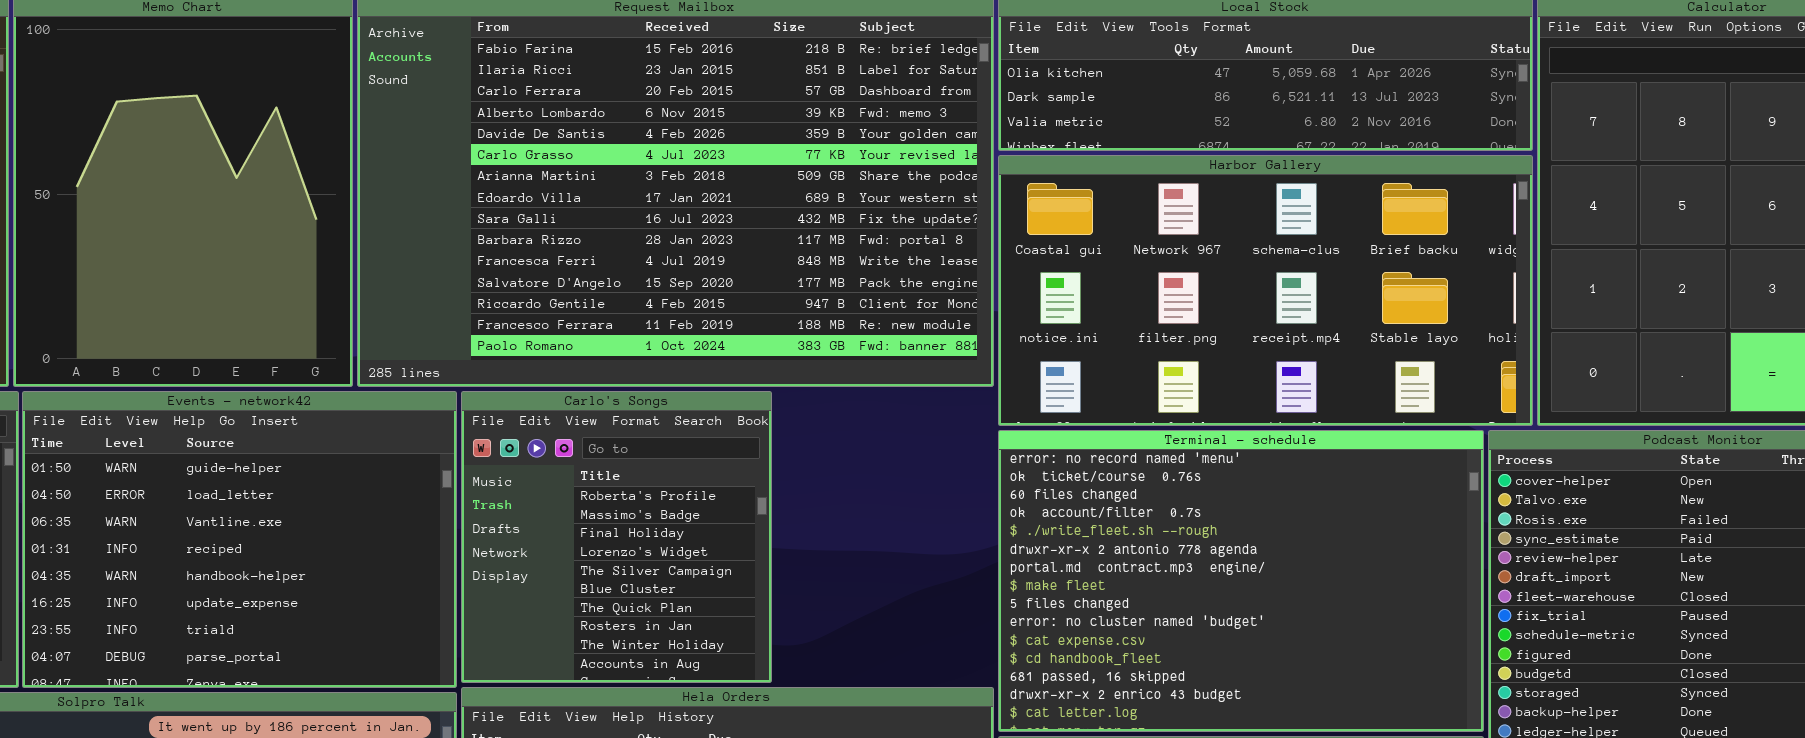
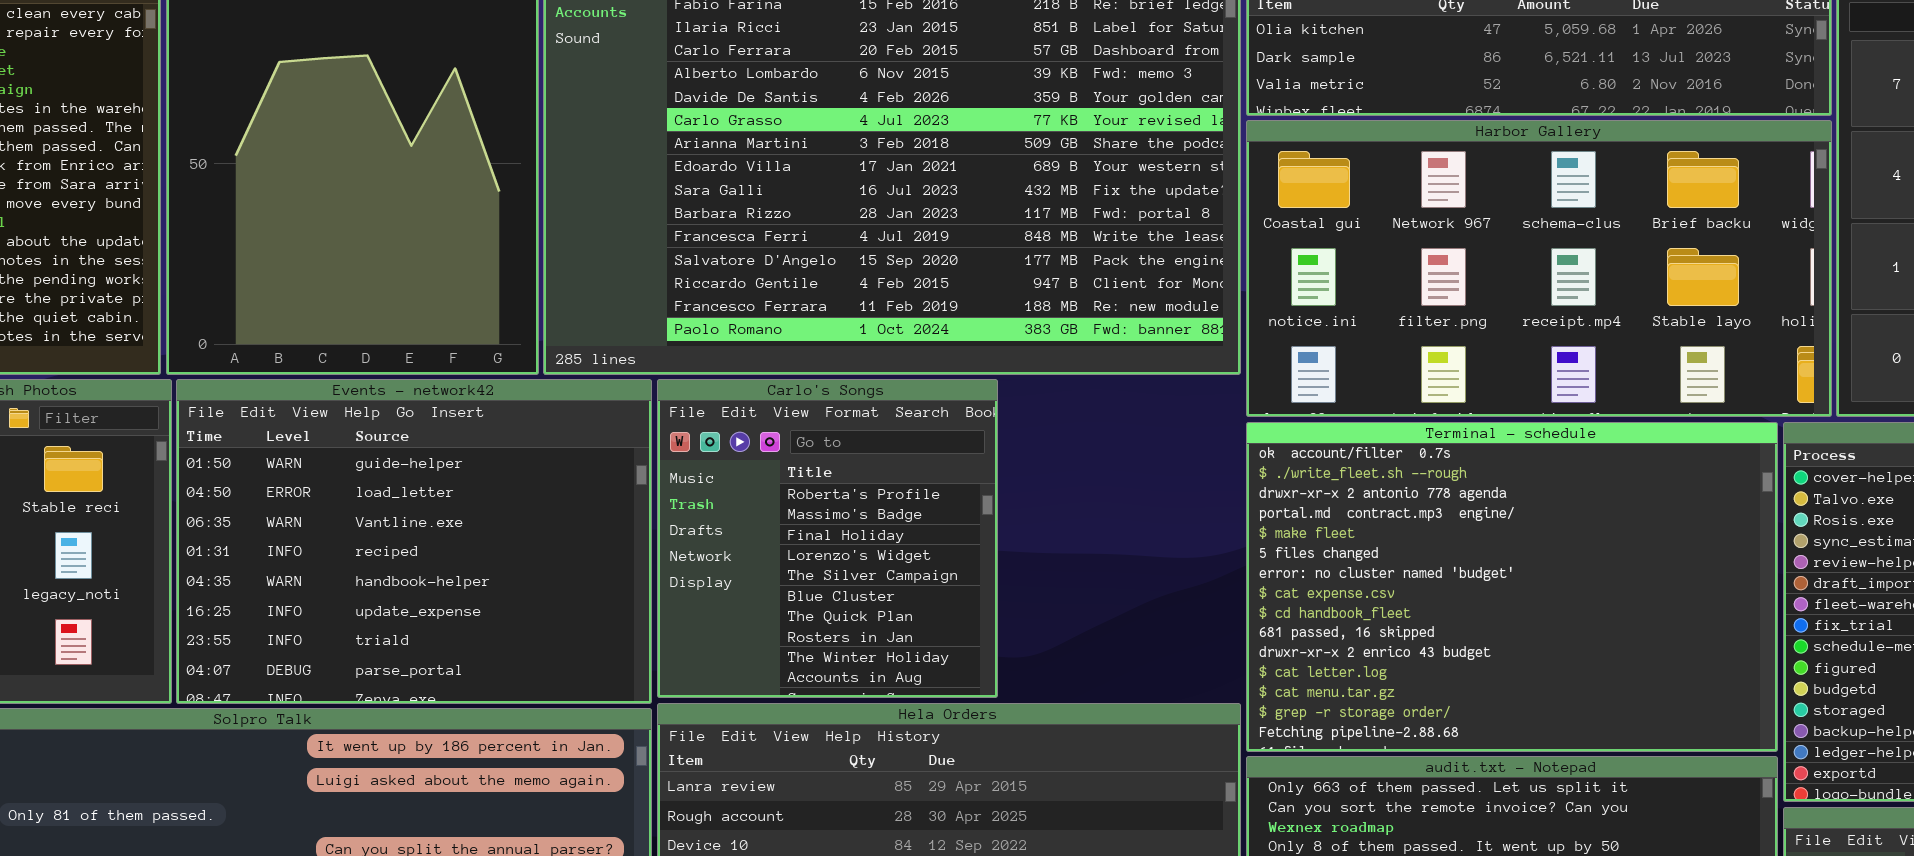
Terminal - schedule: [998,430,1484,732] -> [1246,422,1778,752], scrolled down 3 rows

